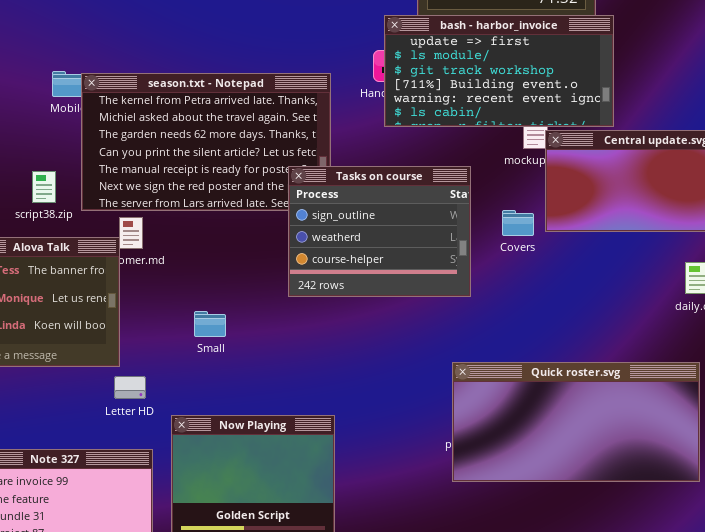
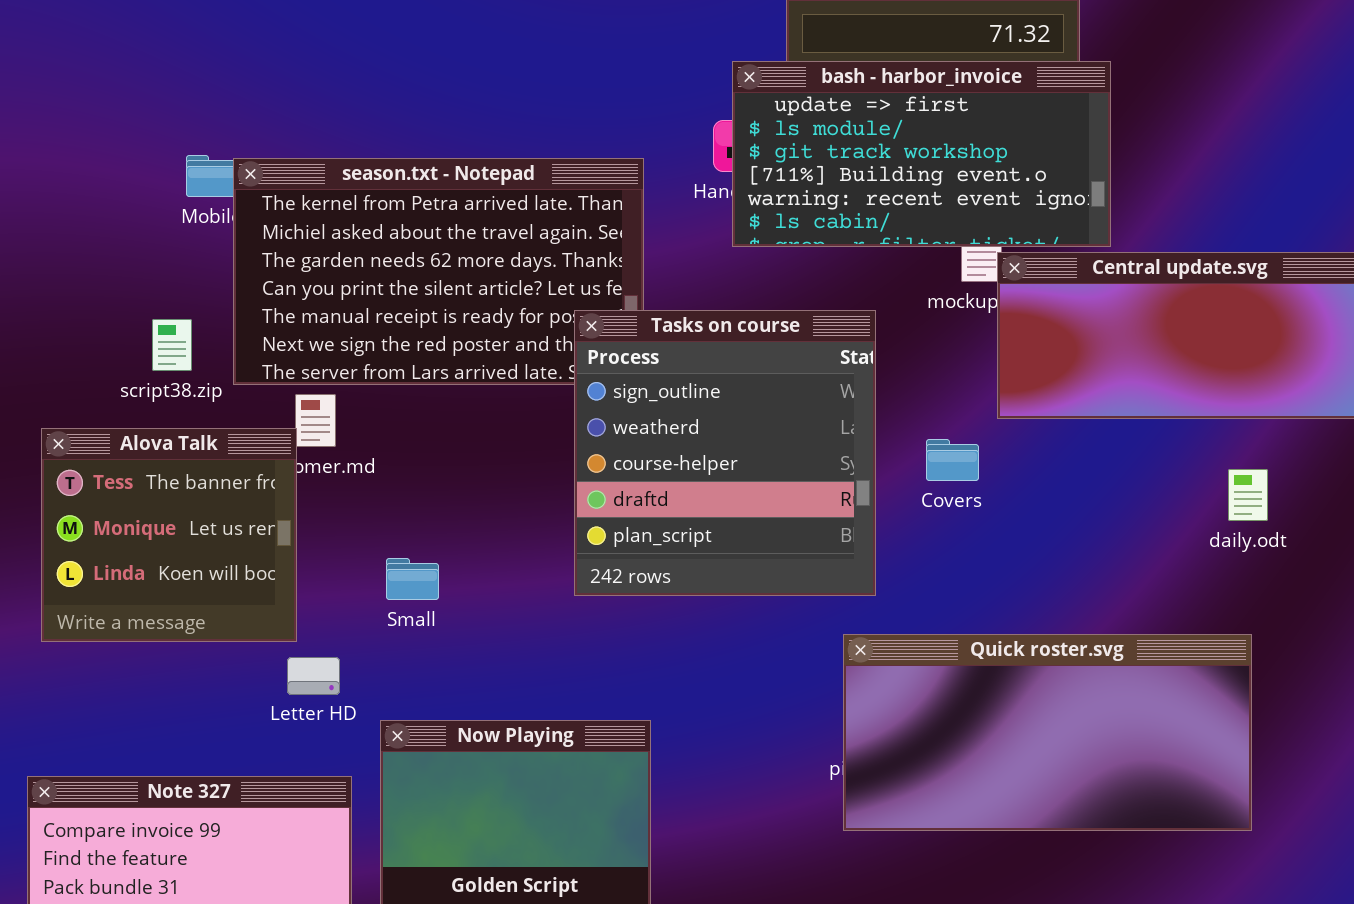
Tasks on course: [288,166,471,297] -> [574,310,876,596], resized
Covers: [502,210,534,236] -> [926,439,979,481], moved
Small: [194,311,226,337] -> [386,558,439,600], moved

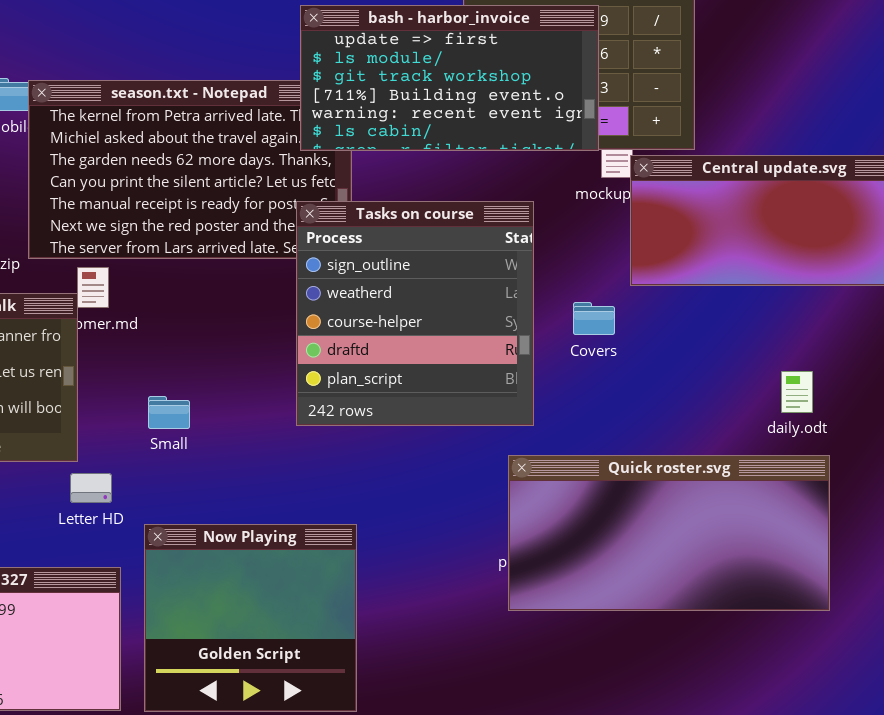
bash - harbor_invoice: [732,61,1111,247] -> [300,5,599,151], moved
daily.odt: [1228,469,1268,521] -> [781,371,813,413], moved

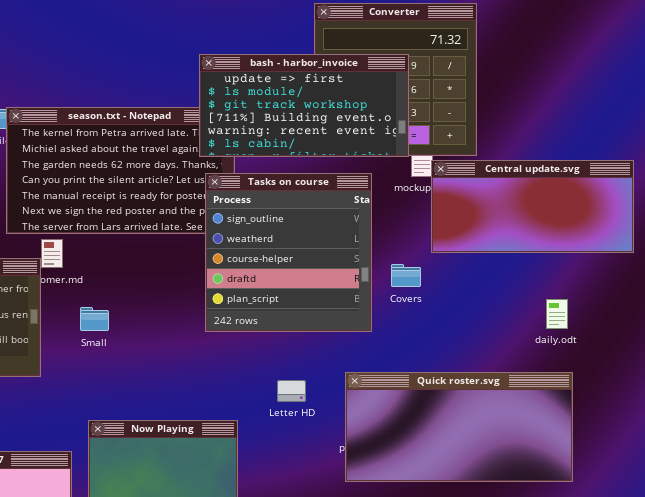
Tasks on course: [296,201,534,426] -> [205,173,372,332], moved
daily.odt: [781,371,813,413] -> [546,299,568,329], moved
Small: [148,396,190,429] -> [80,307,109,331], moved
Letter HD: [70,473,112,503] -> [277,380,306,402], moved

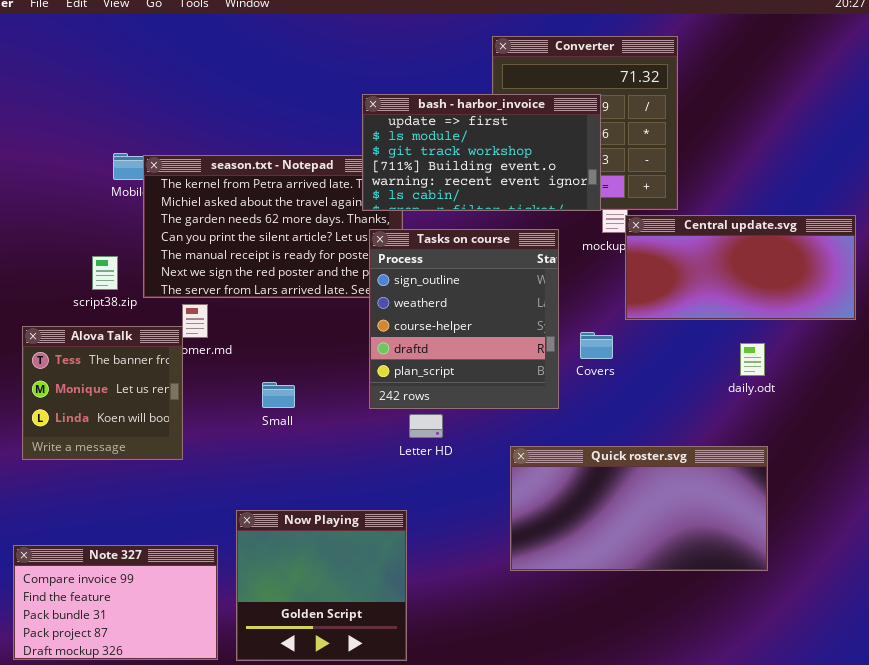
daily.odt: [546,299,568,329] -> [740,343,765,376], moved
Small: [80,307,109,331] -> [262,382,295,408], moved
Quick roster.svg: [345,372,573,482] -> [510,446,768,571], moved
Letter HD: [277,380,306,402] -> [409,414,443,438], moved

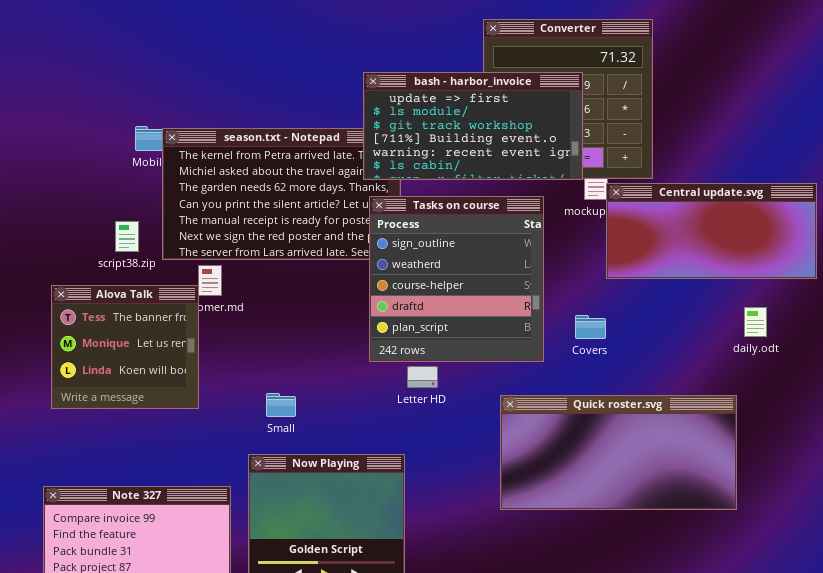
Covers: [580,332,613,359] -> [575,315,606,339], moved
daily.odt: [740,343,765,376] -> [744,307,767,337], moved
Small: [262,382,295,408] -> [266,393,296,417], moved

